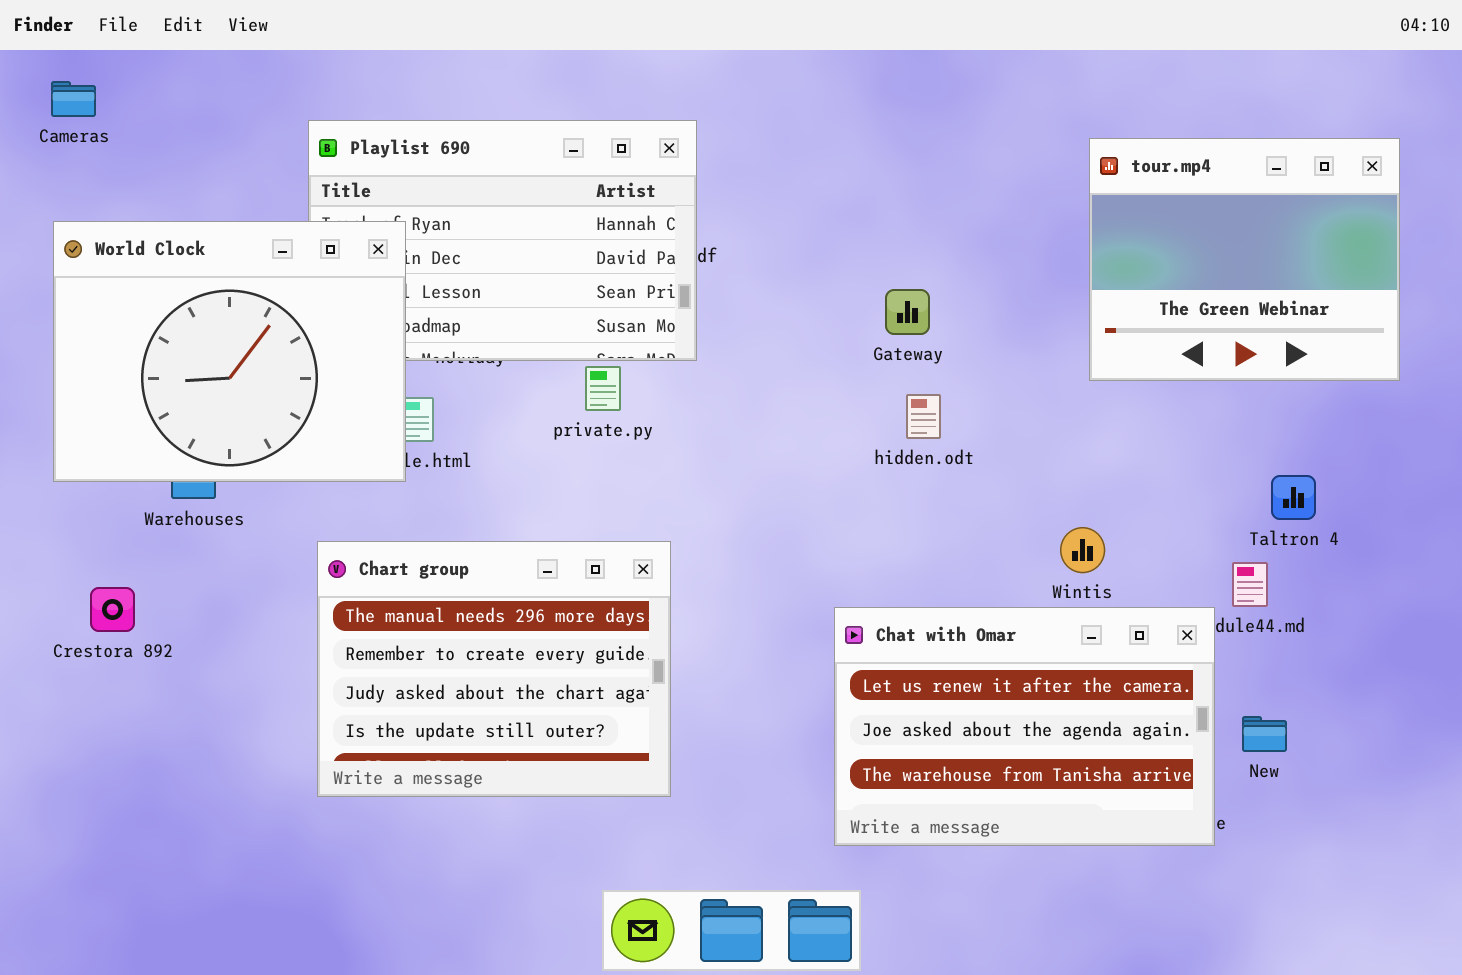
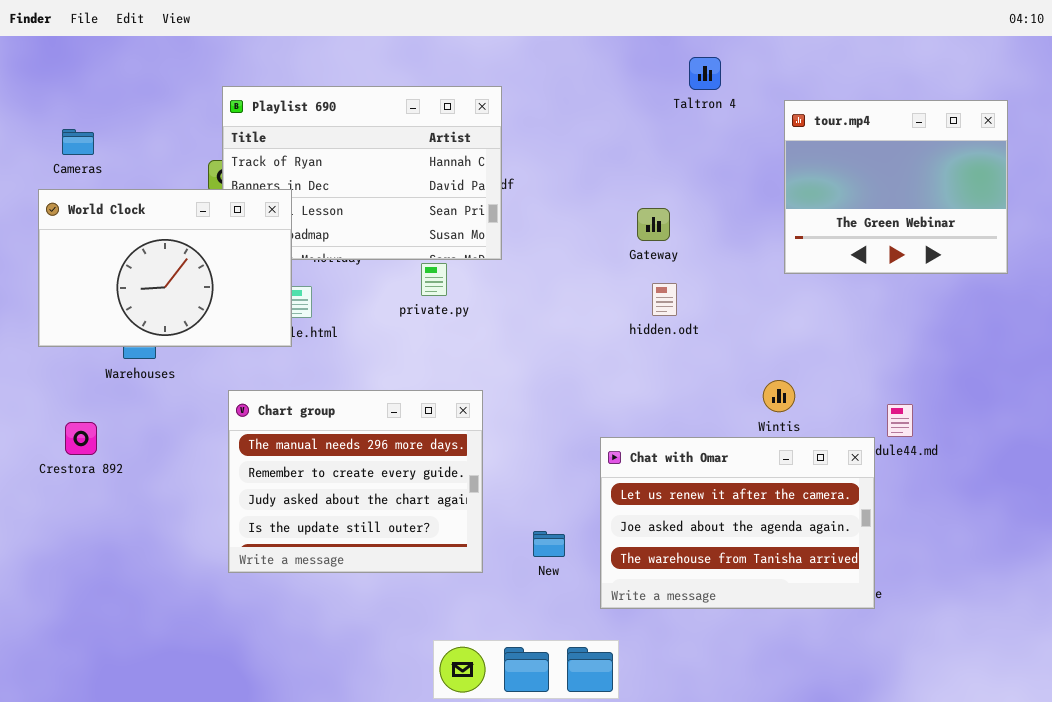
Cameras: [51,81,96,117] -> [62,129,94,155], moved
World Clock: [53,221,406,482] -> [38,189,292,347], resized
Taltron 4: [1271,475,1316,520] -> [689,57,721,90], moved
New: [1242,716,1287,752] -> [533,531,565,557], moved

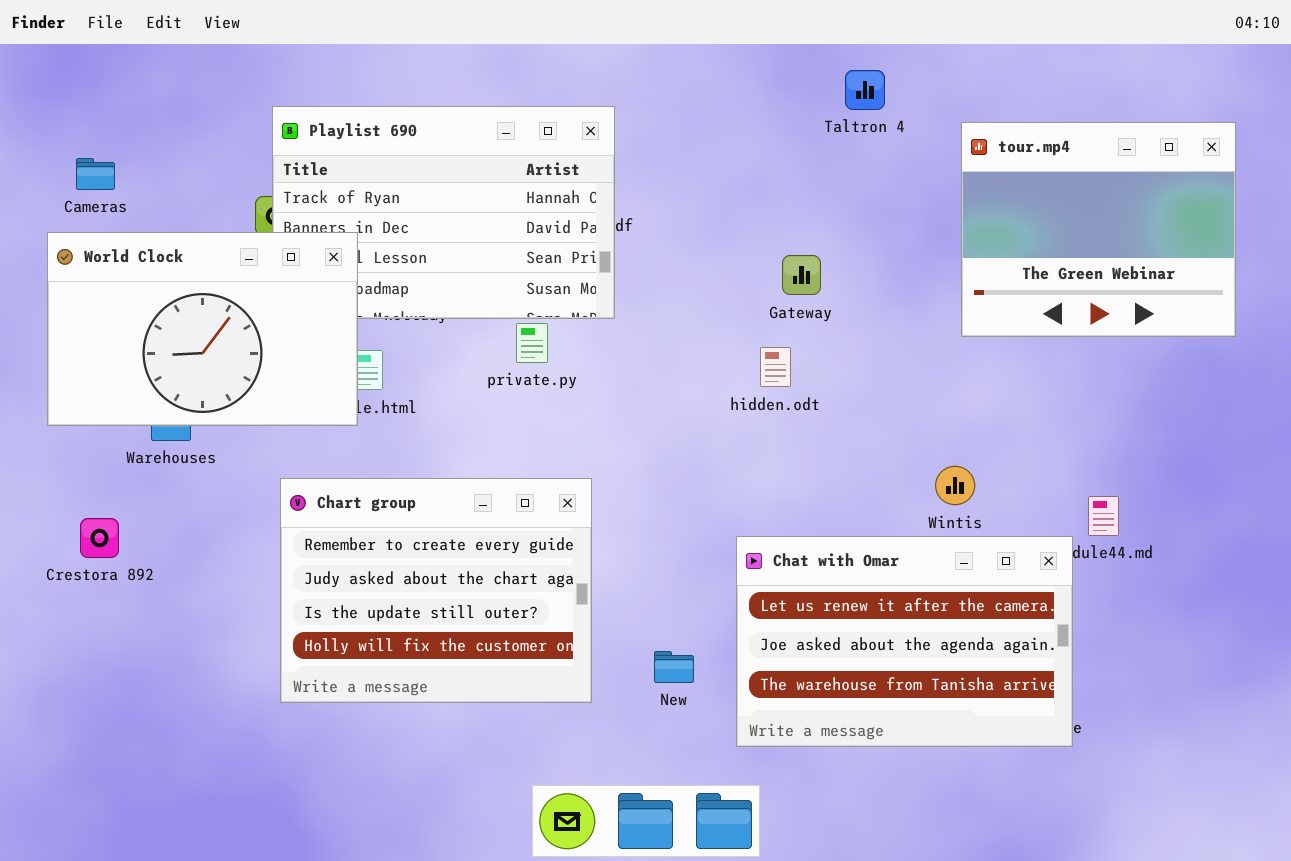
hidden.odt: [652,283,677,316] -> [760,347,791,387], moved
Chart group: [228,390,483,573] -> [280,478,592,703], scrolled down 1 row

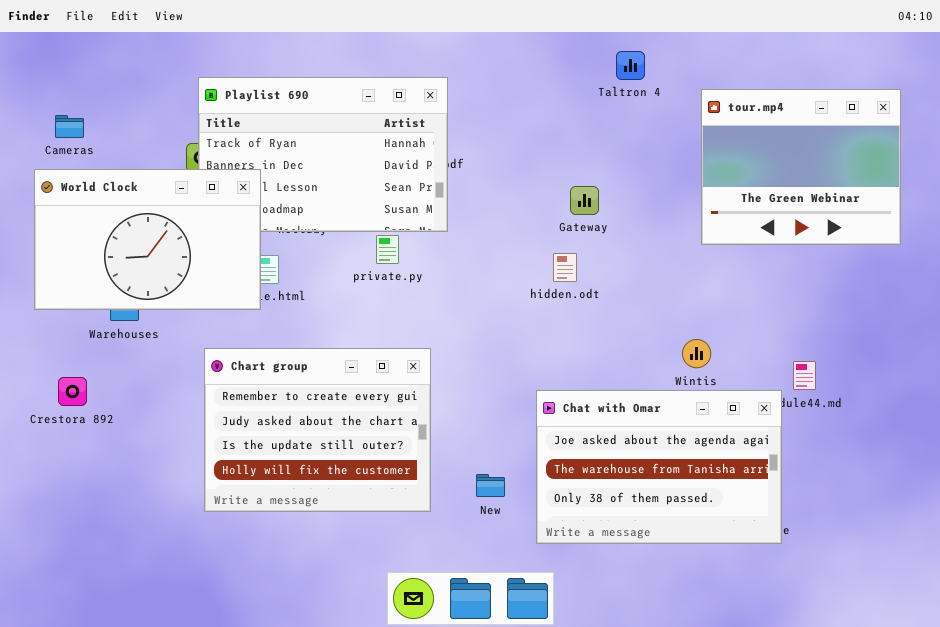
Chat with Omar: [736,536,1073,747] -> [536,390,782,544], scrolled down 1 row

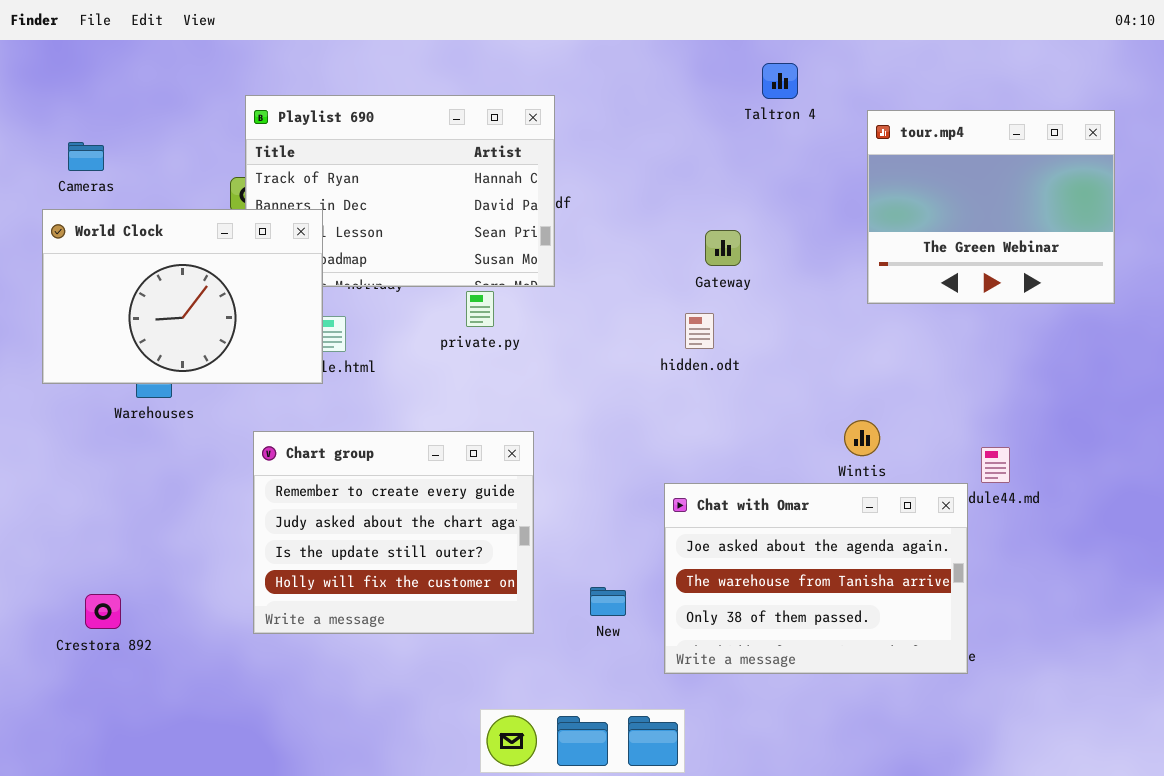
Crestora 892: [58,377,87,406] -> [85,594,121,629], moved

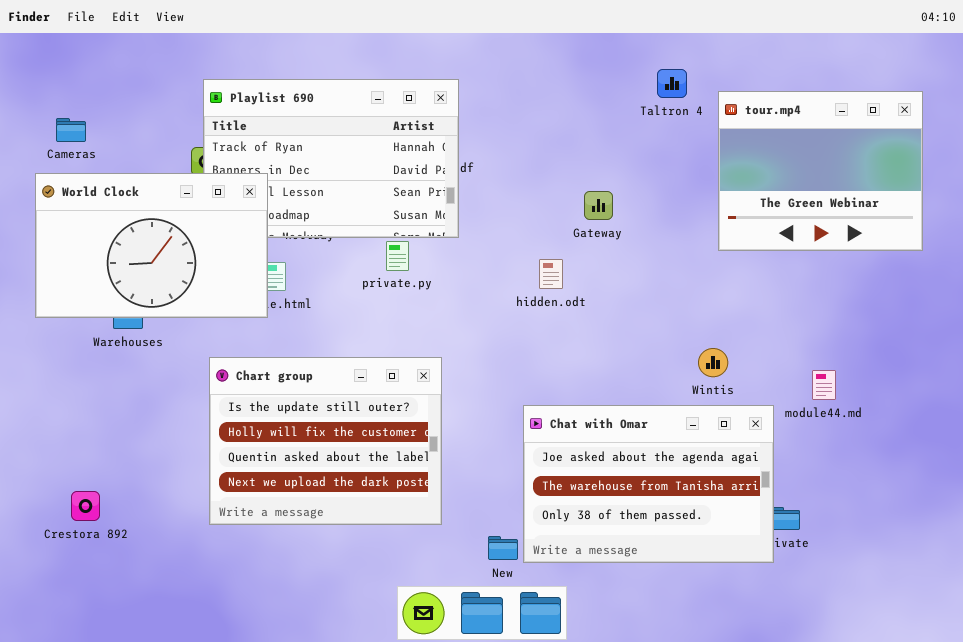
Taltron 4: [762,63,798,99] -> [657,69,687,98], moved
hidden.odt: [685,313,714,349] -> [539,259,563,289], moved
Chart group: [253,431,534,634] -> [209,357,442,525], scrolled down 2 rows
Chat with Omar: [664,483,968,674] -> [523,405,774,563], moved
New: [590,587,626,616] -> [488,536,518,560], moved

